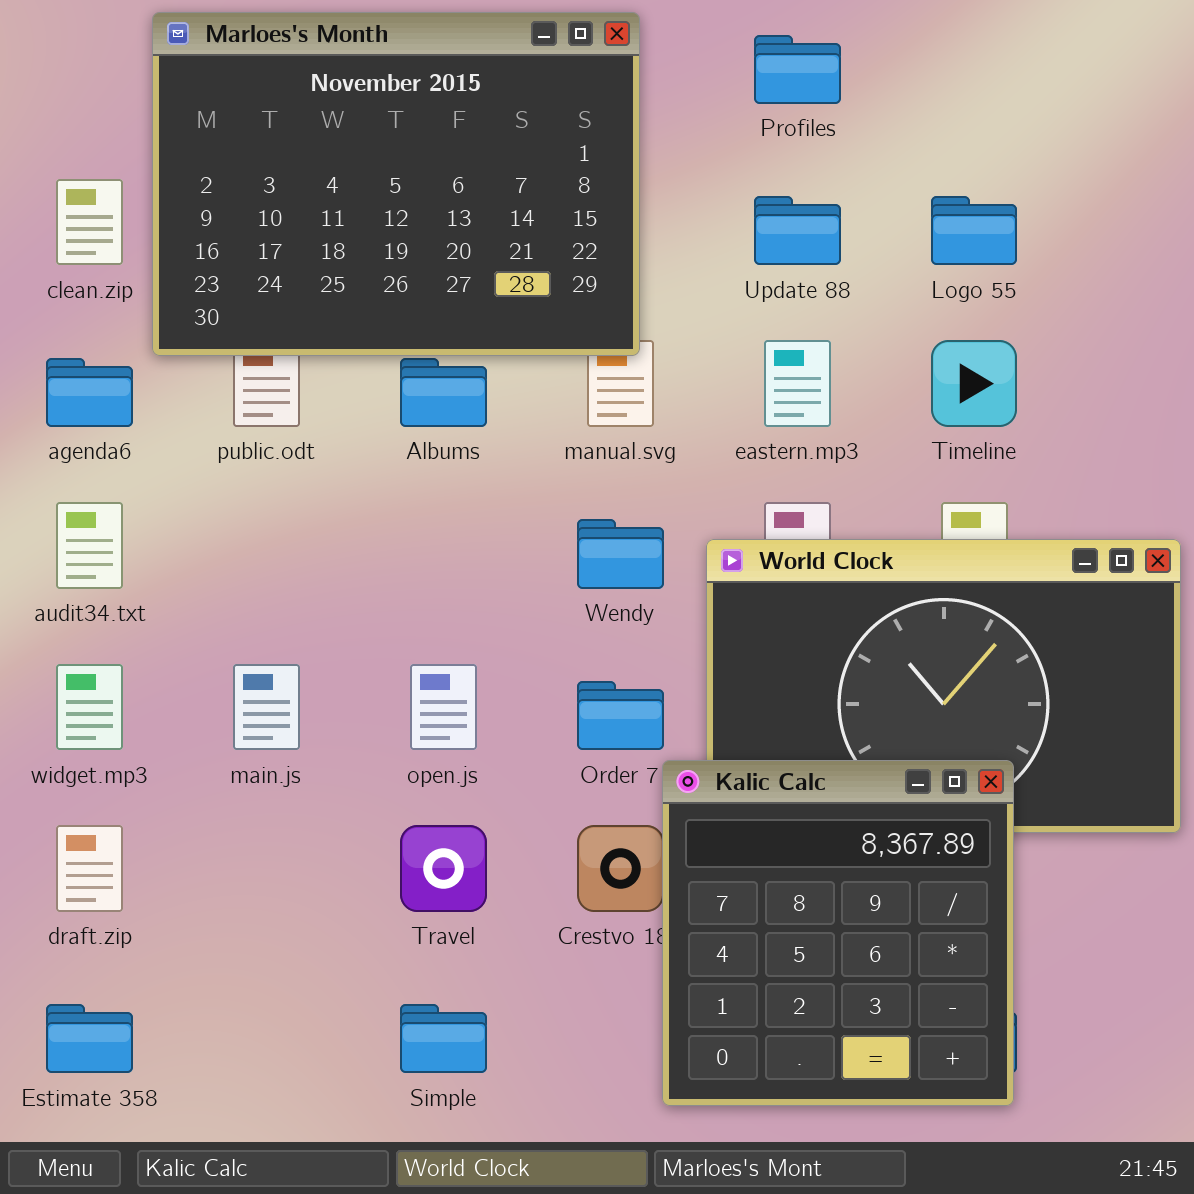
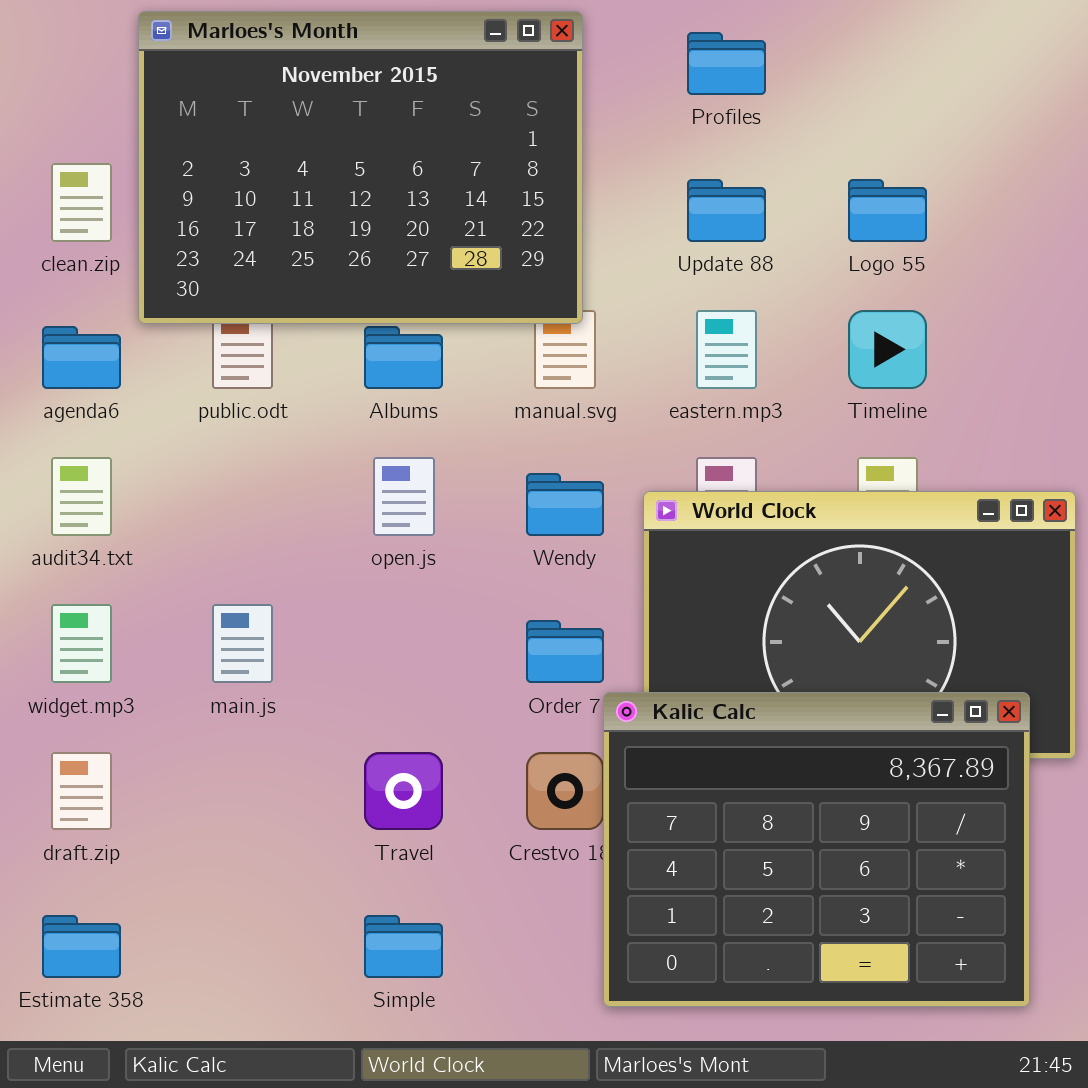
open.js: [410,664,477,750] -> [373,457,435,536], moved
Kalic Calc: [662,760,1014,1106] -> [603,692,1030,1007], resized

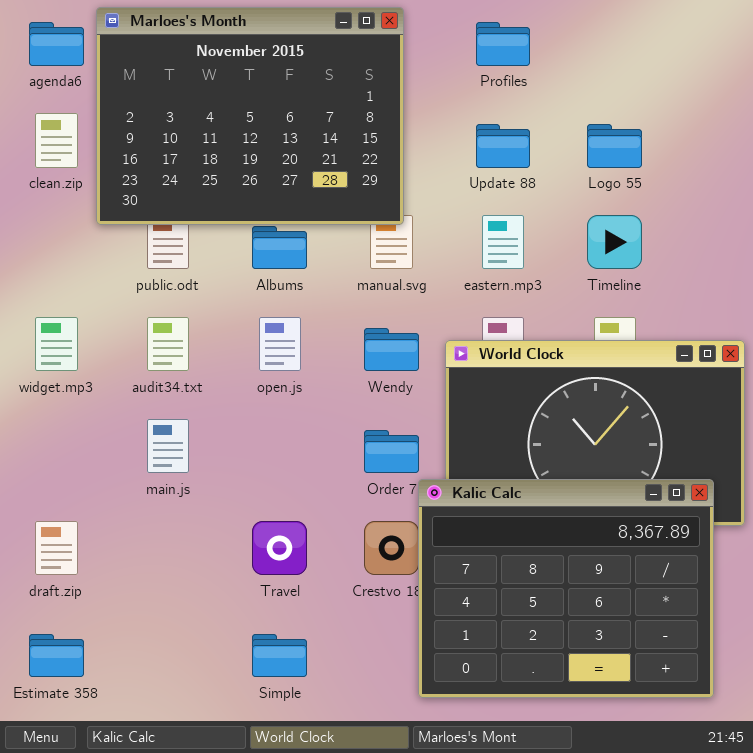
agenda6: [42,326,121,389] -> [29,22,84,66], moved
audit34.txt: [51,457,112,536] -> [147,317,189,371], moved
widget.mp3: [51,604,112,683] -> [35,317,78,371], moved

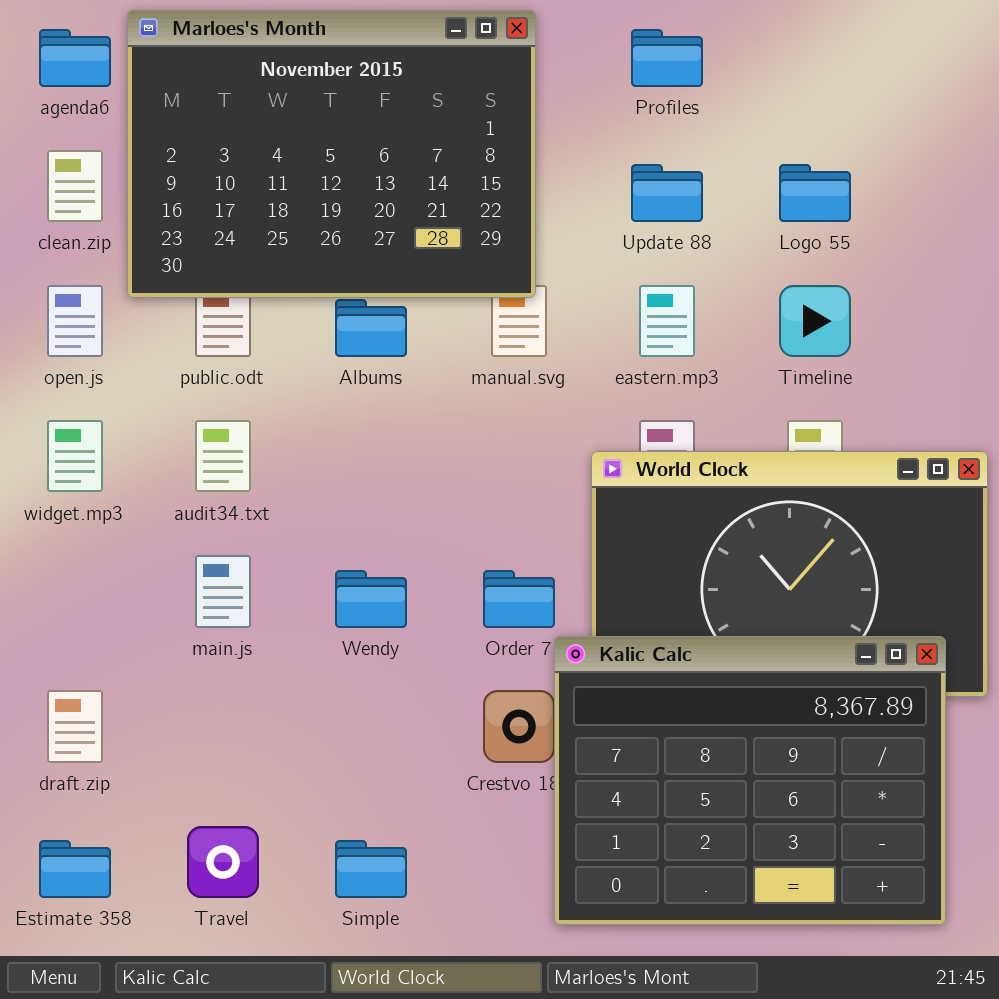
open.js: [259,317,301,371] -> [47,285,103,357], moved
Wendy: [364,328,419,371] -> [335,570,407,628], moved
Travel: [252,521,307,575] -> [187,826,259,898], moved

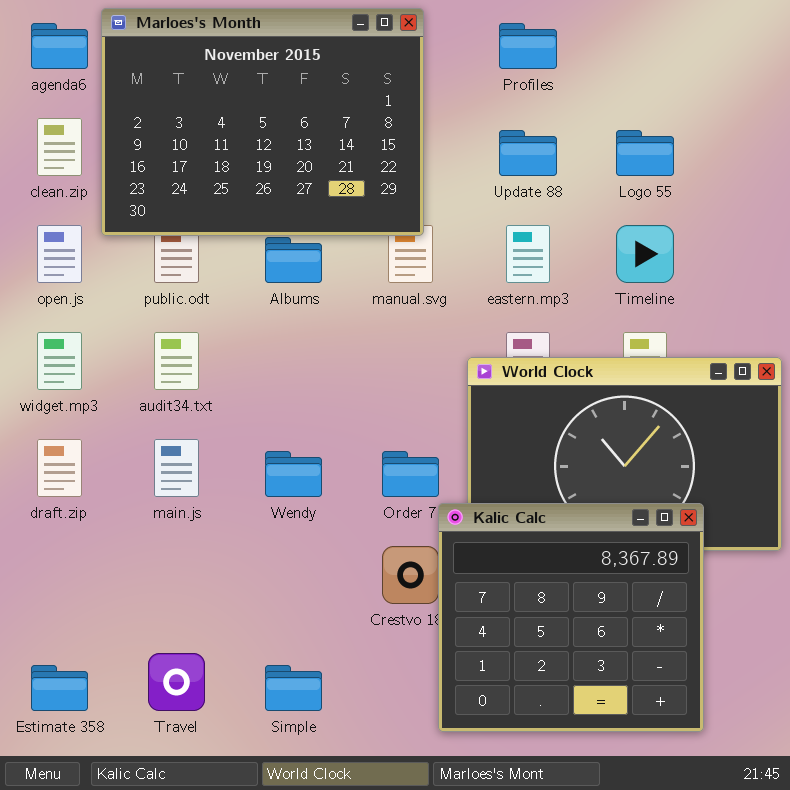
Kalic Calc: [554,636,946,925] -> [438,503,704,732], resized
draft.zip: [47,690,103,763] -> [37,439,82,497], moved

